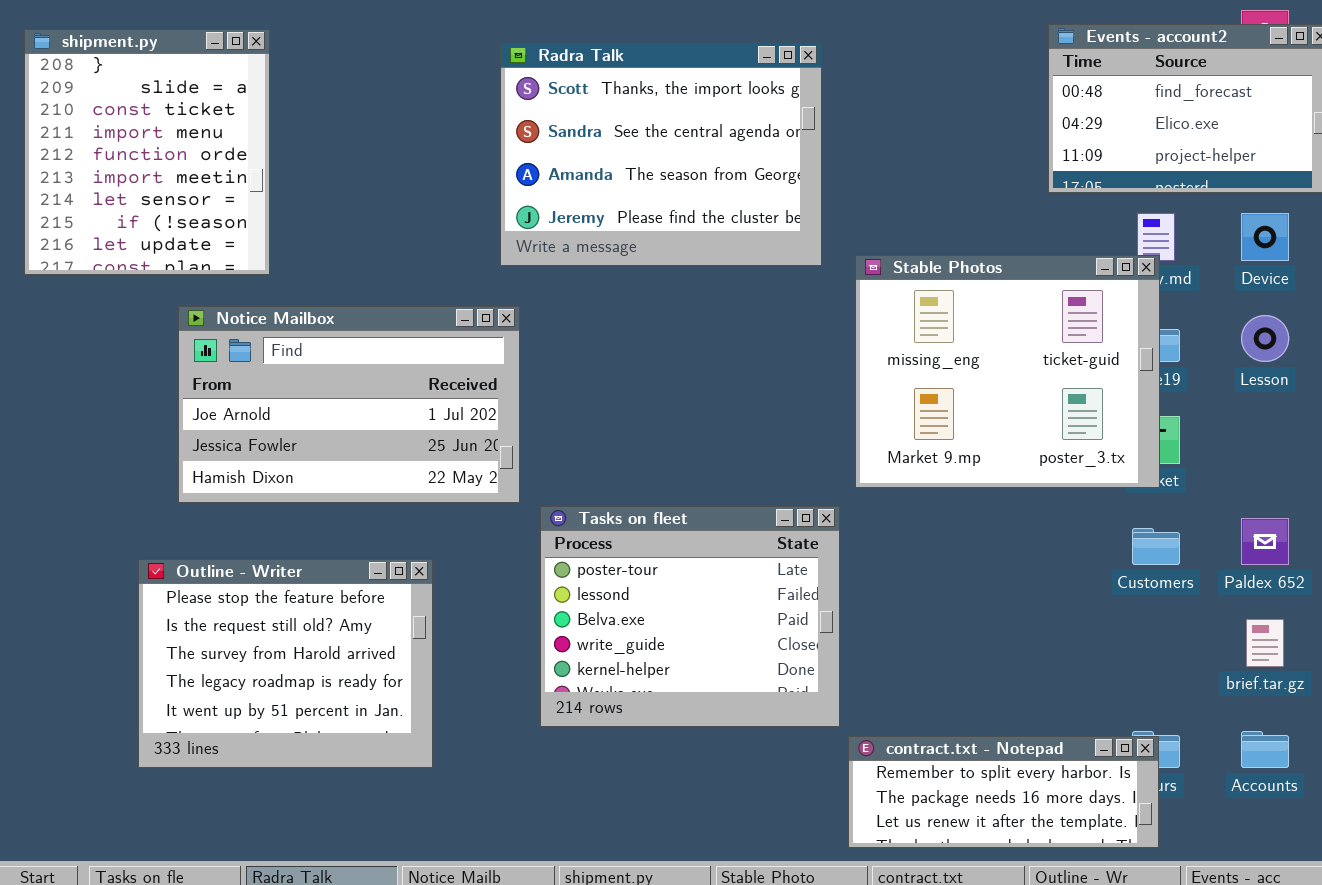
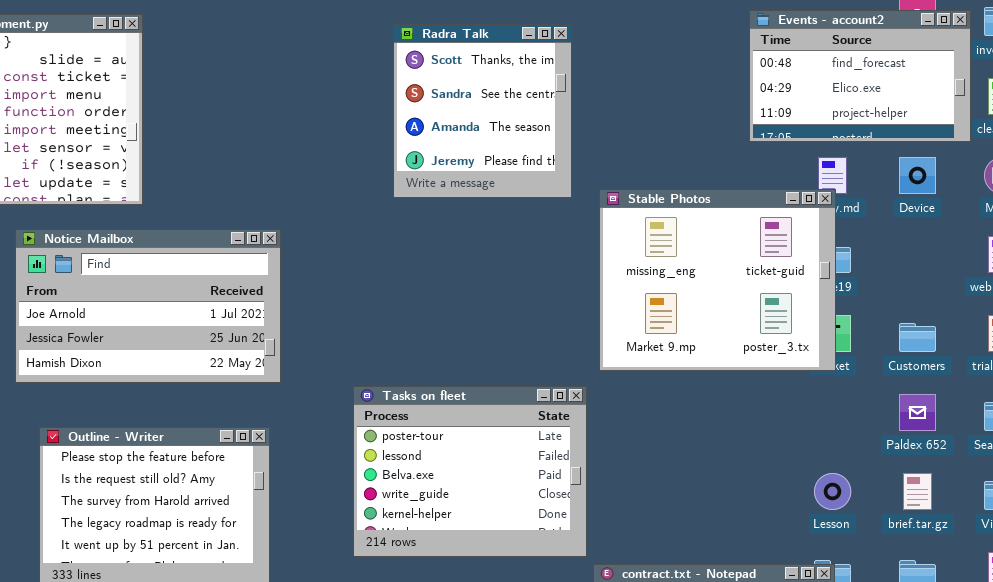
Radra Talk: [500,43,822,266] -> [393,24,572,198], resized
Notice Mailbox: [178,306,520,503] -> [15,229,281,383], moved
Lesson: [1241,315,1289,362] -> [814,473,851,510], moved
Customers: [1132,528,1180,565] -> [899,323,936,352], moved

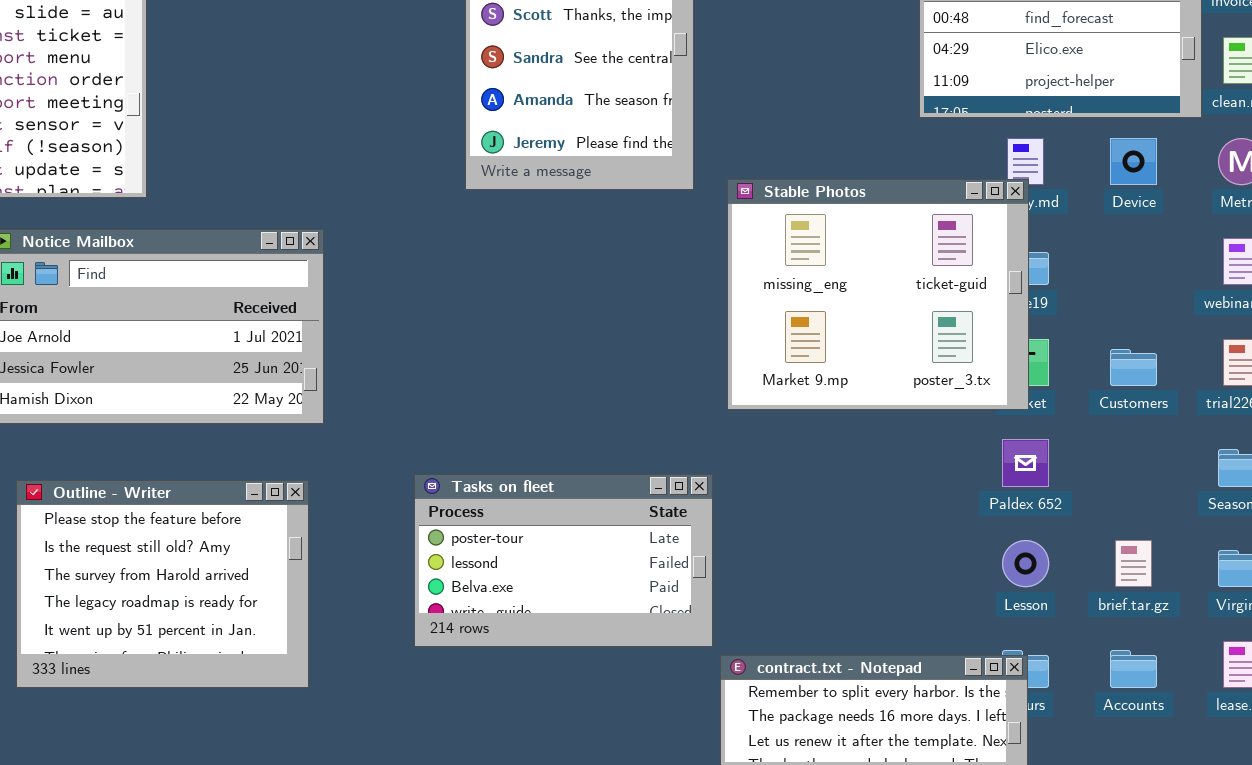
Tasks on fleet: [353,386,587,557] -> [414,474,713,647], resized
Paldex 652: [899,394,936,431] -> [1002,439,1049,487], moved

